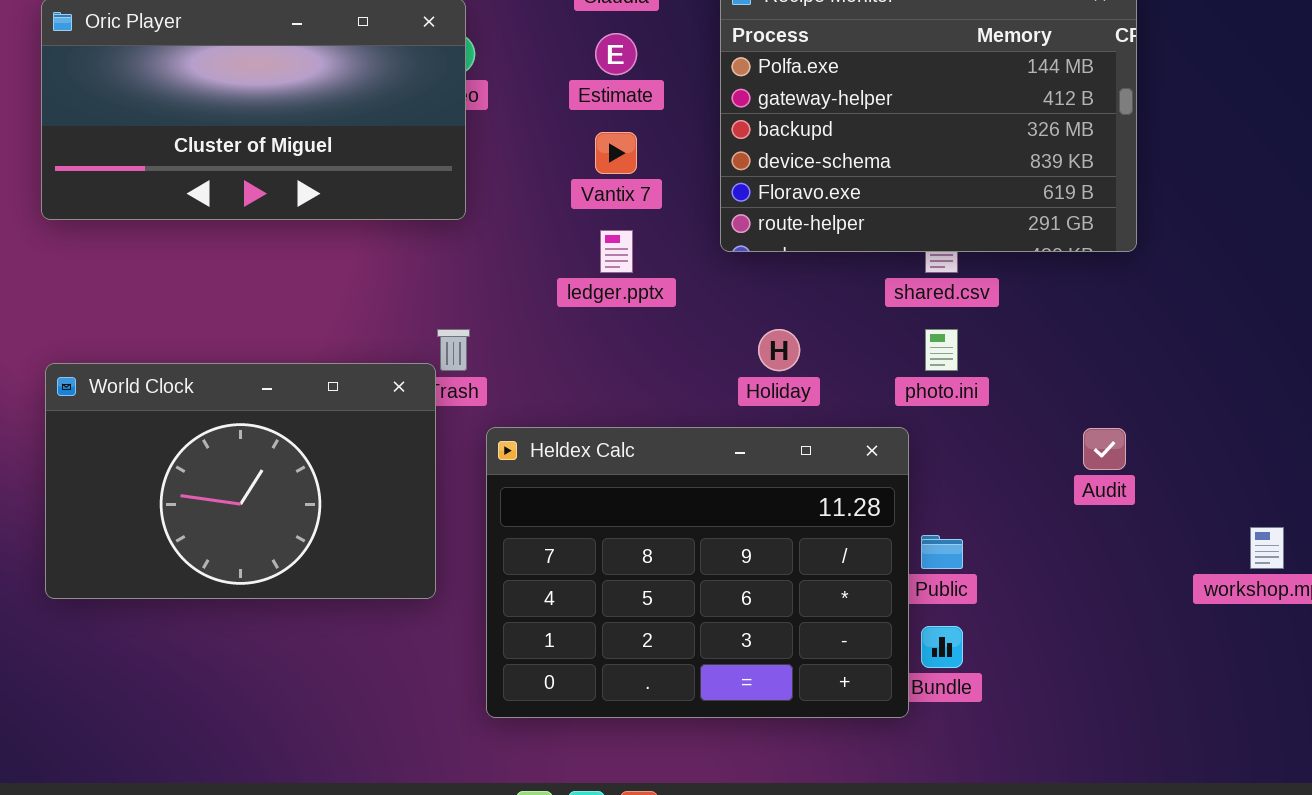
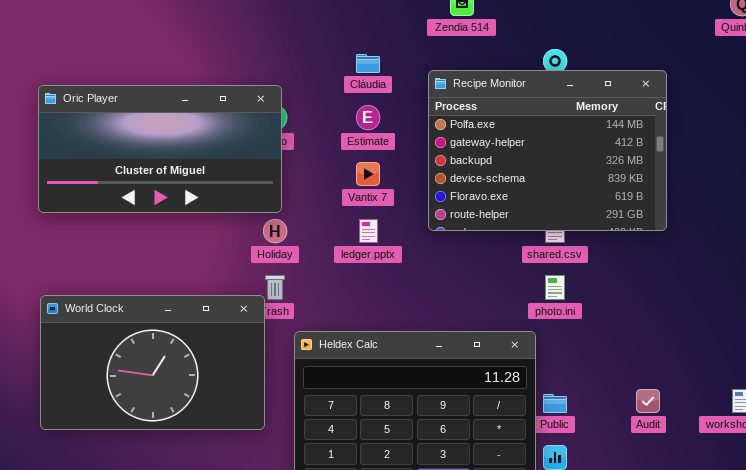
Holiday: [758,329,800,371] -> [263,219,287,243], moved
Audit: [1083,428,1126,470] -> [636,389,660,413], moved

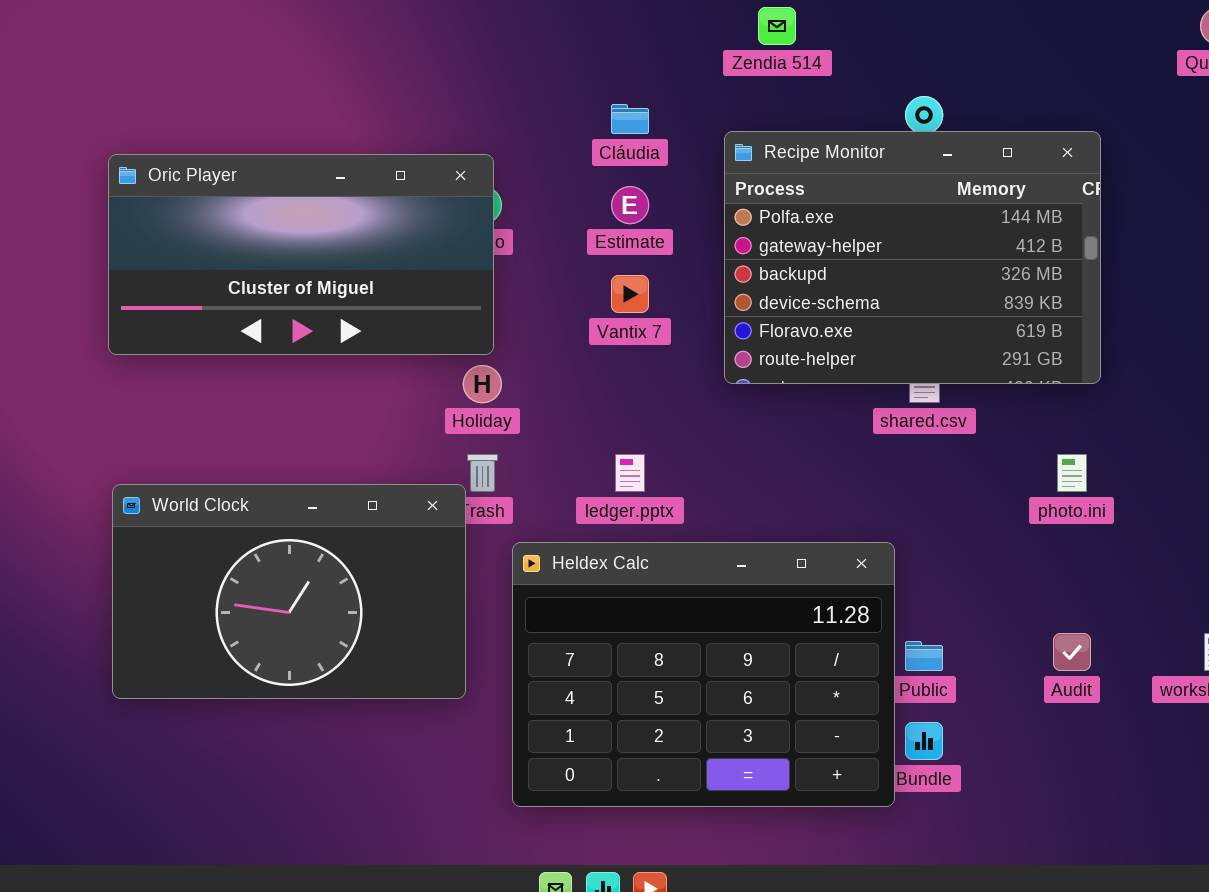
ledger.pptx: [359,219,378,243] -> [615,454,645,492], moved
photo.ini: [545,275,565,300] -> [1057,454,1087,492], moved

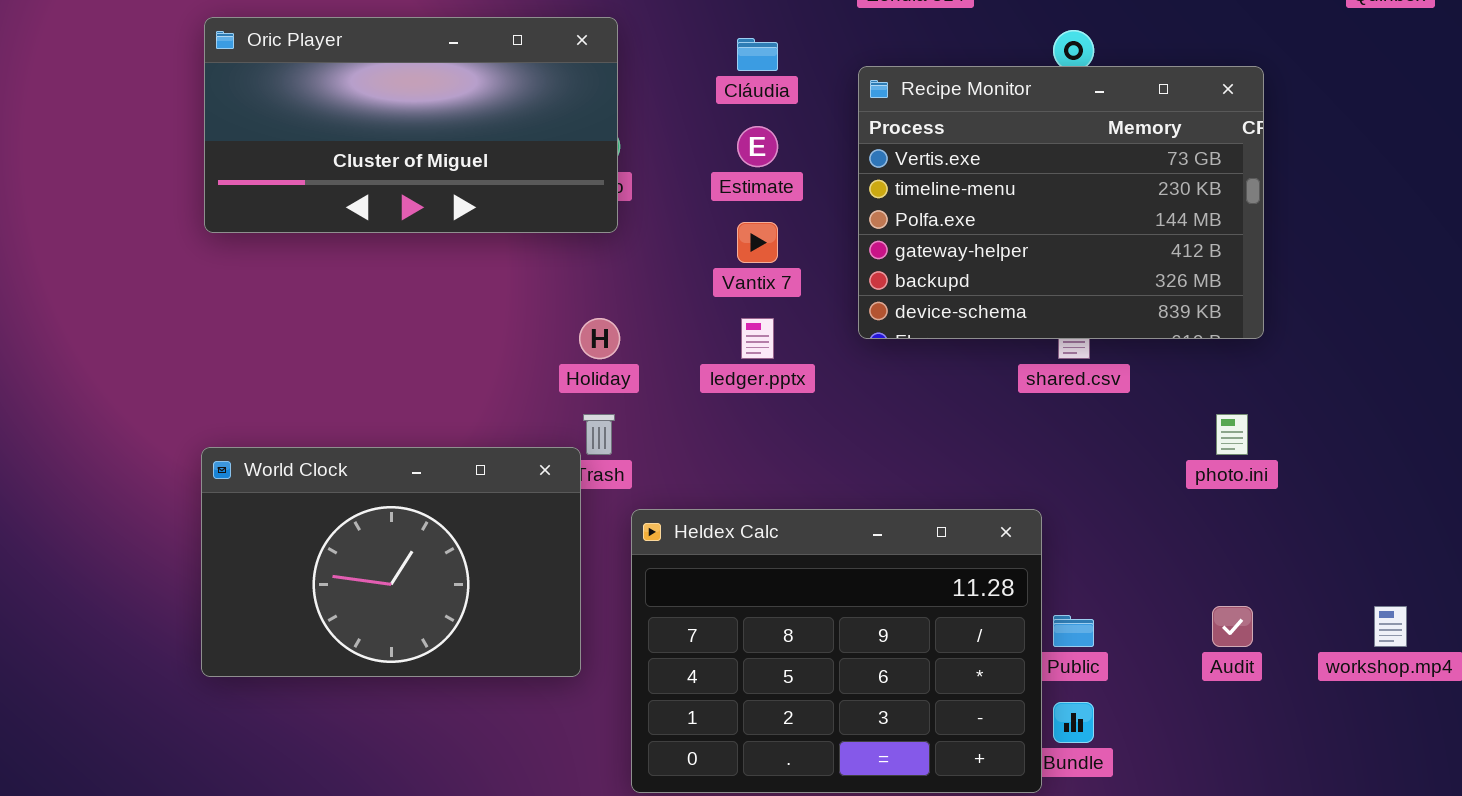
Recipe Monitor: [724,131,1101,384] -> [858,66,1264,339], scrolled up 2 rows
Oric Player: [108,154,494,355] -> [204,17,618,233], moved
ledger.pptx: [615,454,645,492] -> [741,318,774,359], moved

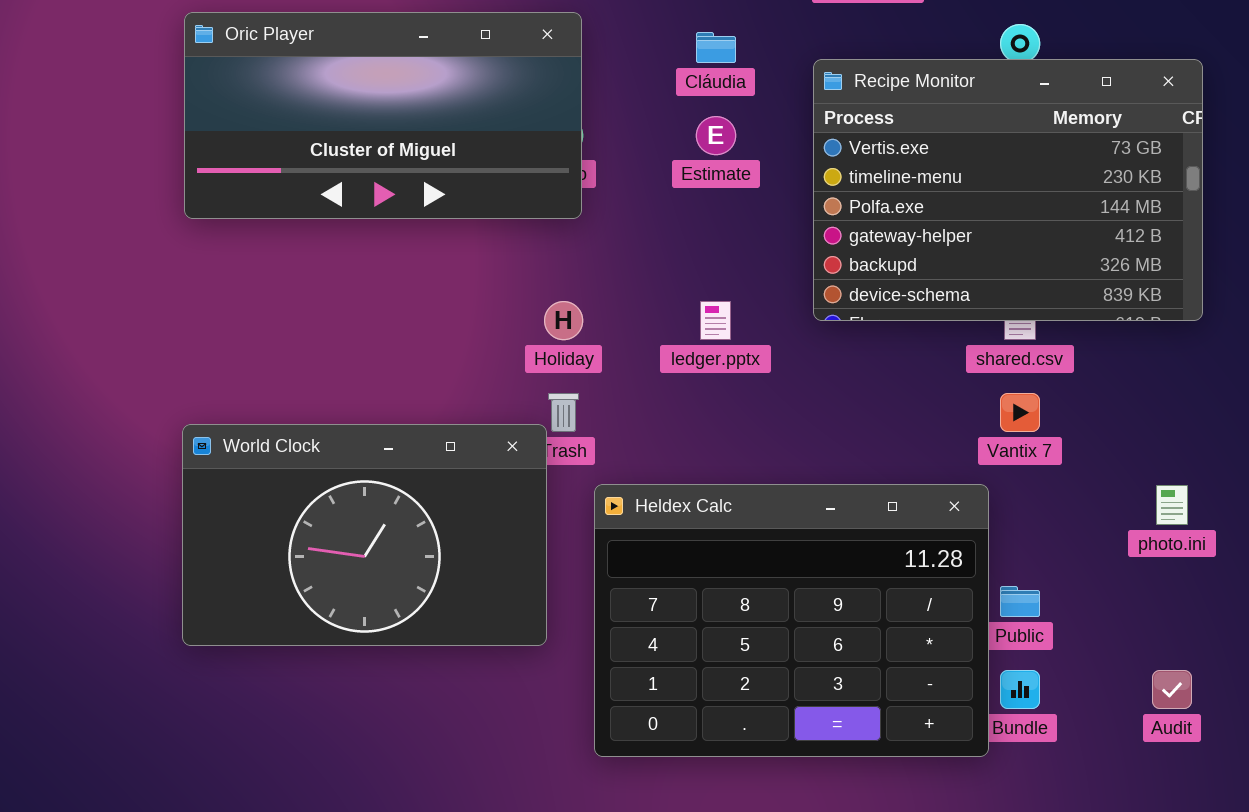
Vantix 7: [737,222,778,263] -> [1000,393,1040,432], moved
photo.ini: [1216,414,1248,455] -> [1156,485,1188,525], moved
Audit: [1212,606,1253,647] -> [1152,670,1192,709], moved

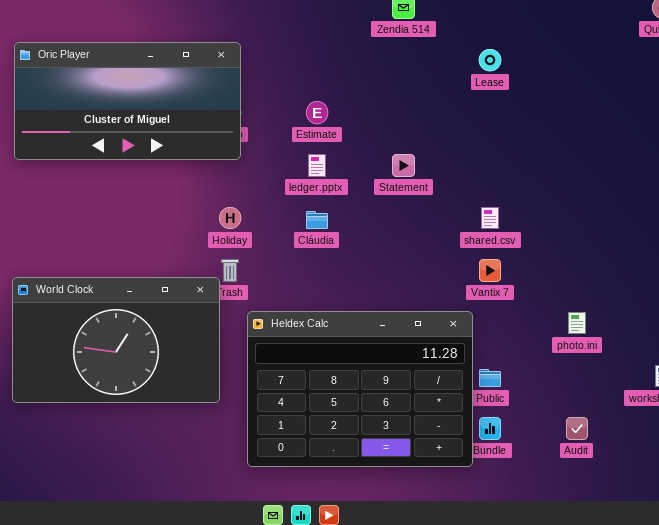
Cláudia: [696,32,736,63] -> [306,211,328,229], moved
Recipe Monitor: [813,59,1203,321] -> none, closed
ledger.pptx: [700,301,731,340] -> [308,154,326,177], moved

